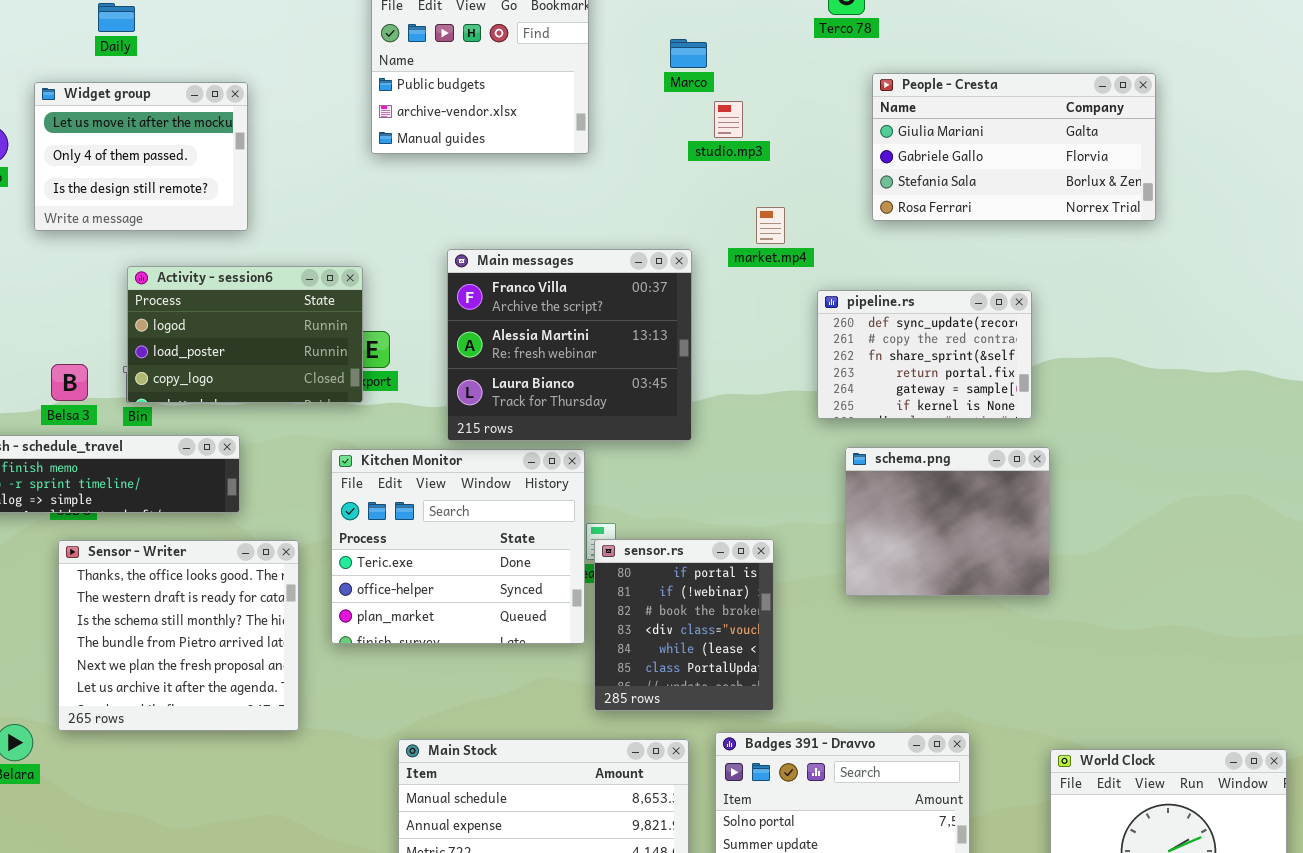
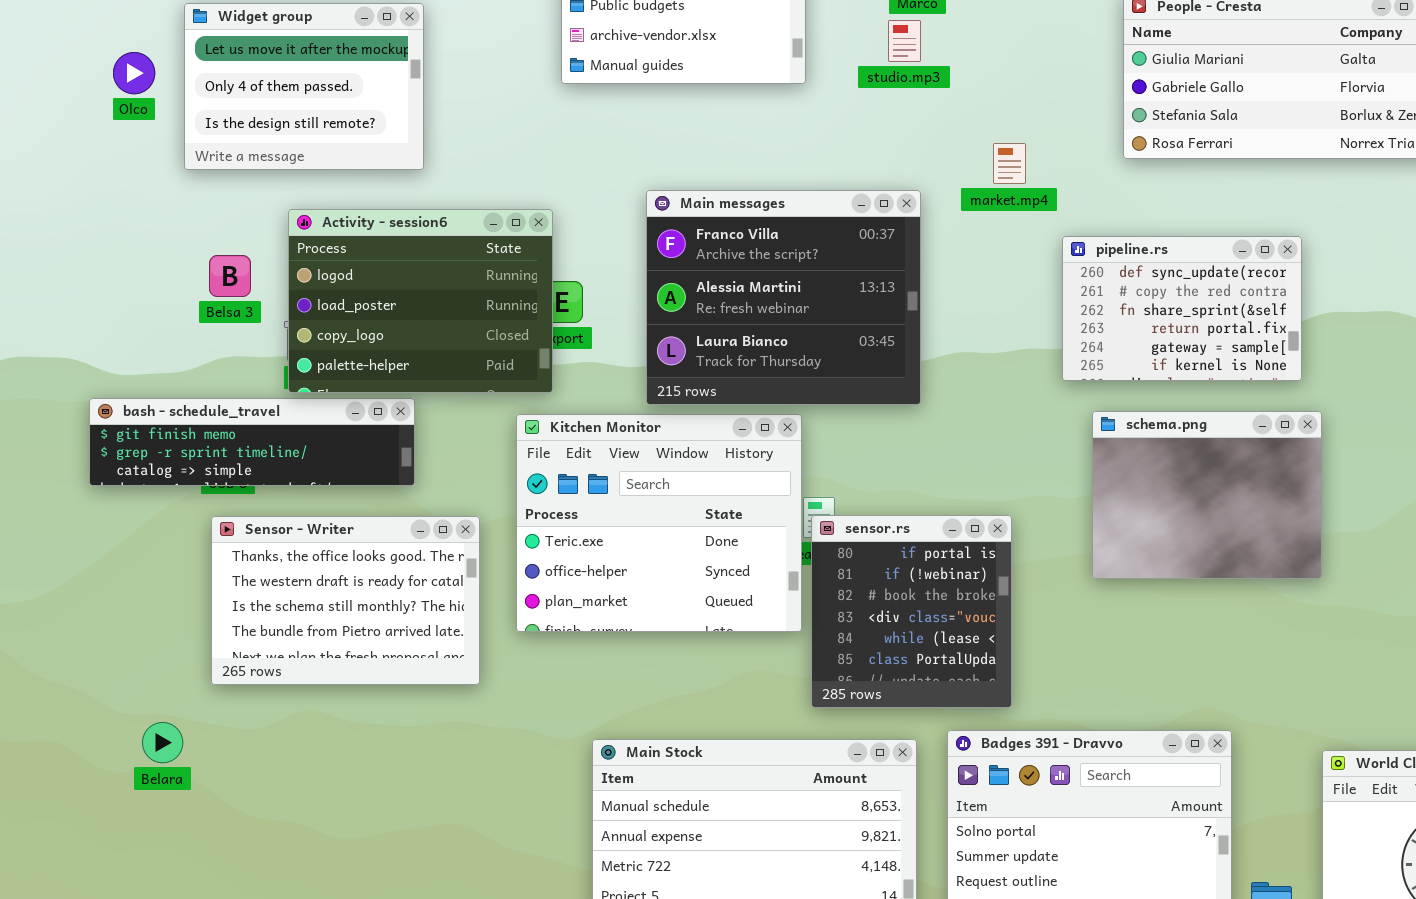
studio.mp3: [714,101,743,138] -> [888,20,921,62], moved
Activity - session6: [127,266,363,403] -> [288,209,553,393], resized
Belsa 3: [51,364,88,401] -> [209,255,251,297], moved
Sensor - Writer: [58,540,299,731] -> [211,516,480,685], resized

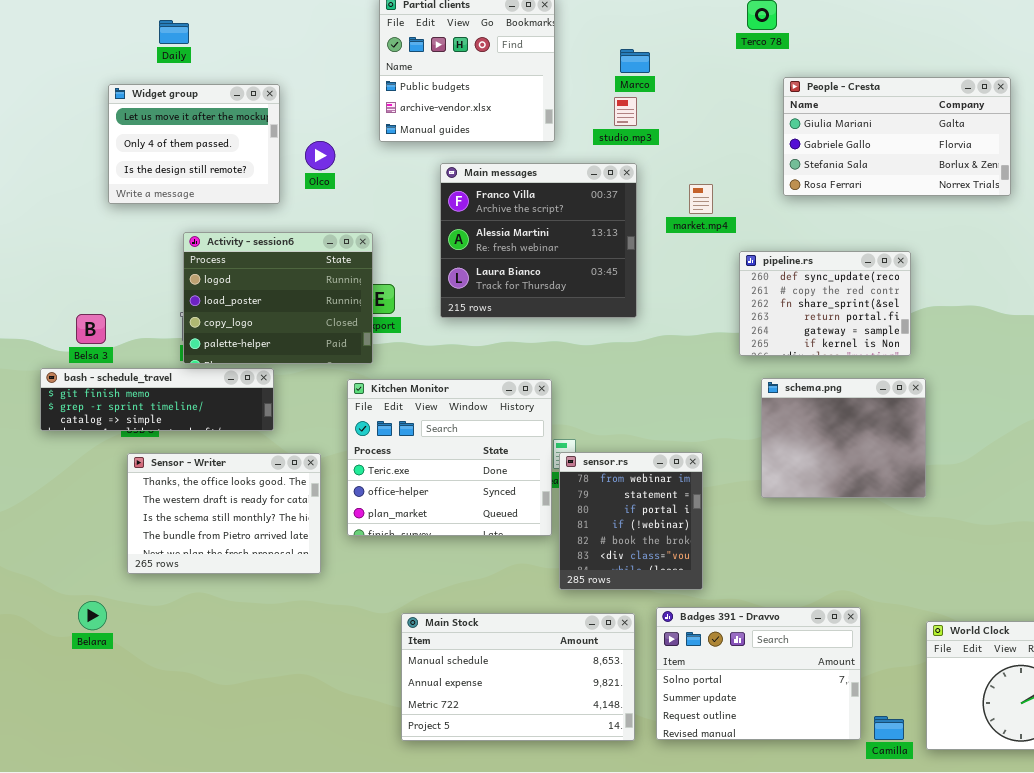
Olco: [113,52,155,94] -> [305,141,335,170], moved
Main messages: [646,190,921,405] -> [440,163,637,318], moved
Belsa 3: [209,255,251,297] -> [76,314,106,344], moved
sensor.rs: [811,515,1012,708] -> [559,452,703,590], scrolled up 2 rows

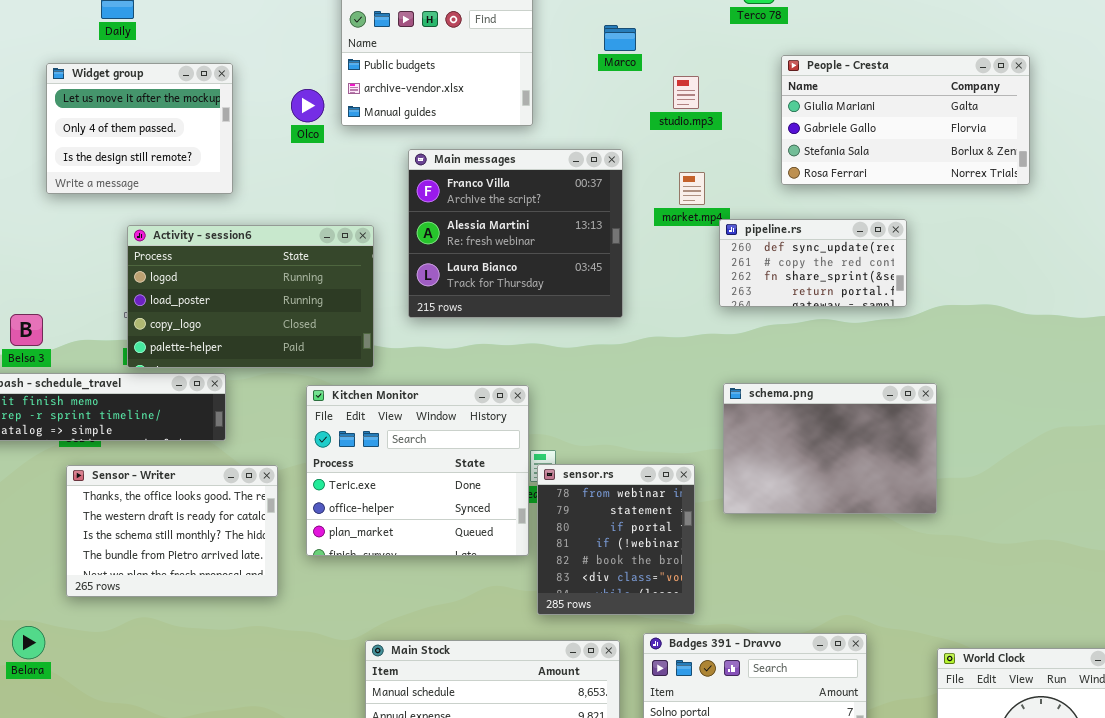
studio.mp3: [614,97,637,126] -> [673,76,699,109], moved
Olco: [305,141,335,170] -> [291,89,324,122], moved
Activity - session6: [183,232,373,364] -> [127,225,374,368], resized
pipeline.rs: [739,251,911,356] -> [719,219,907,307], moved, resized
schema.png: [761,378,926,498] -> [723,383,937,514], resized

